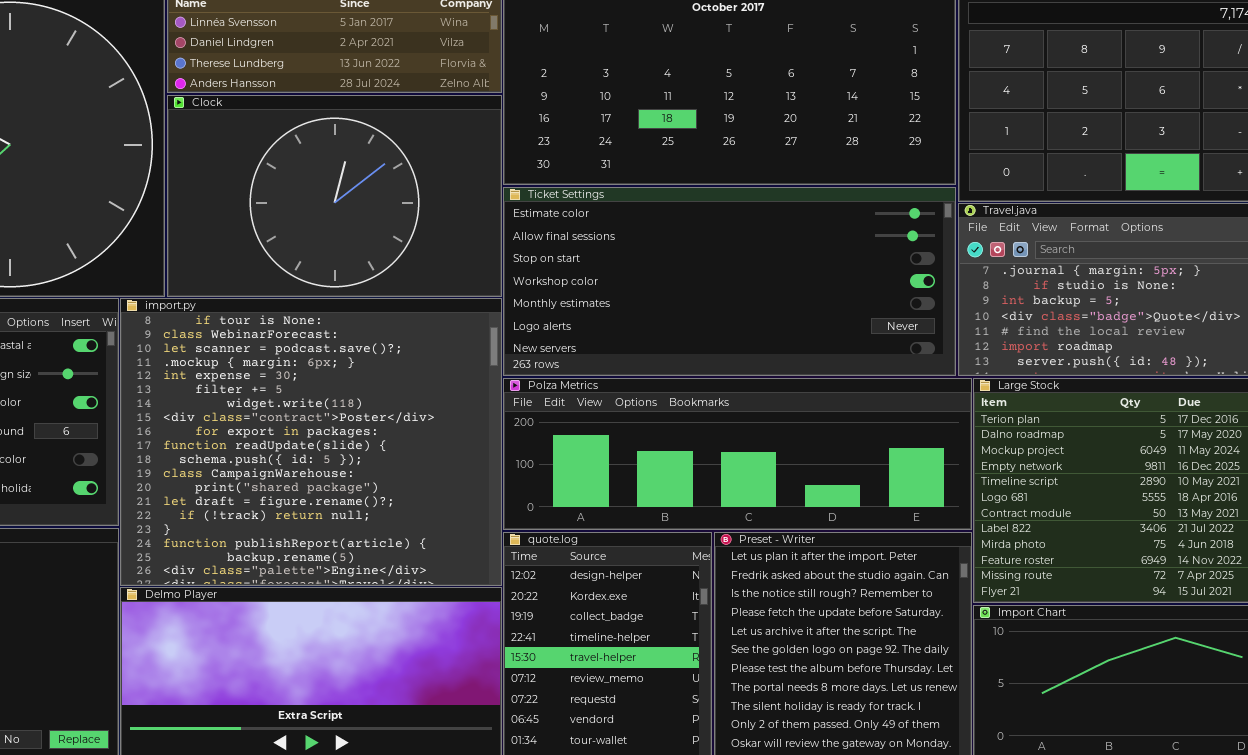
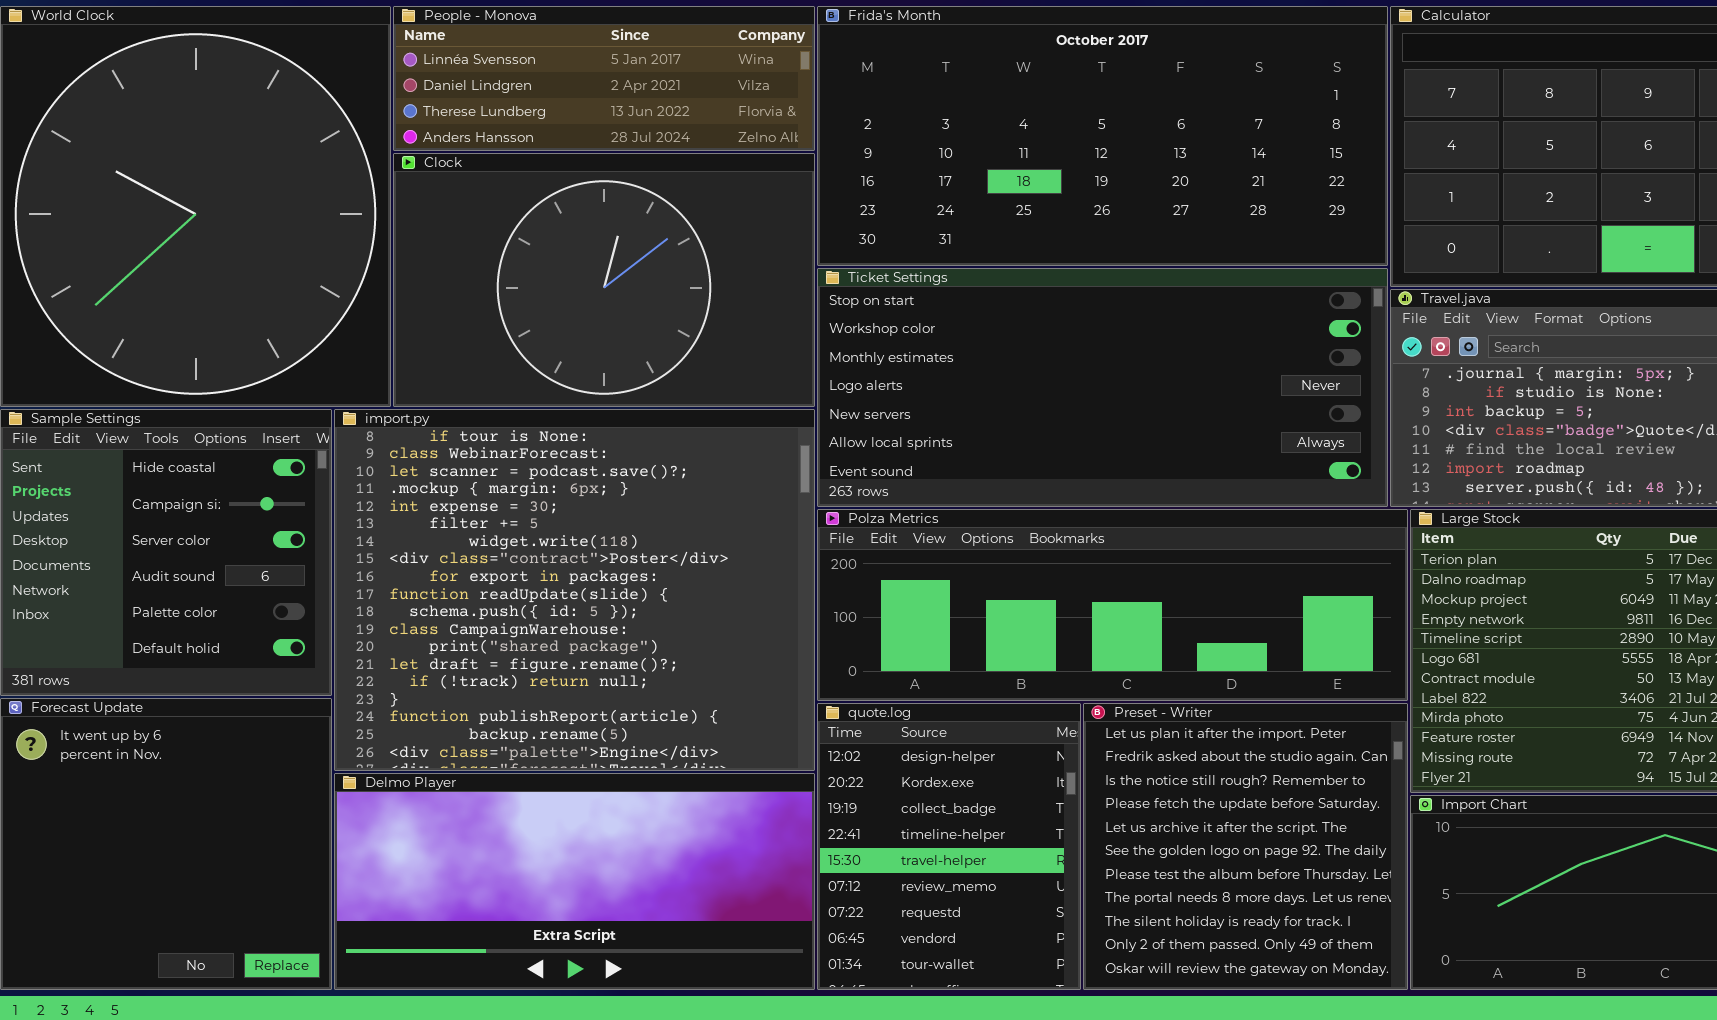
Ticket Settings: [503,187,956,376] -> [817,268,1388,507], scrolled down 2 rows

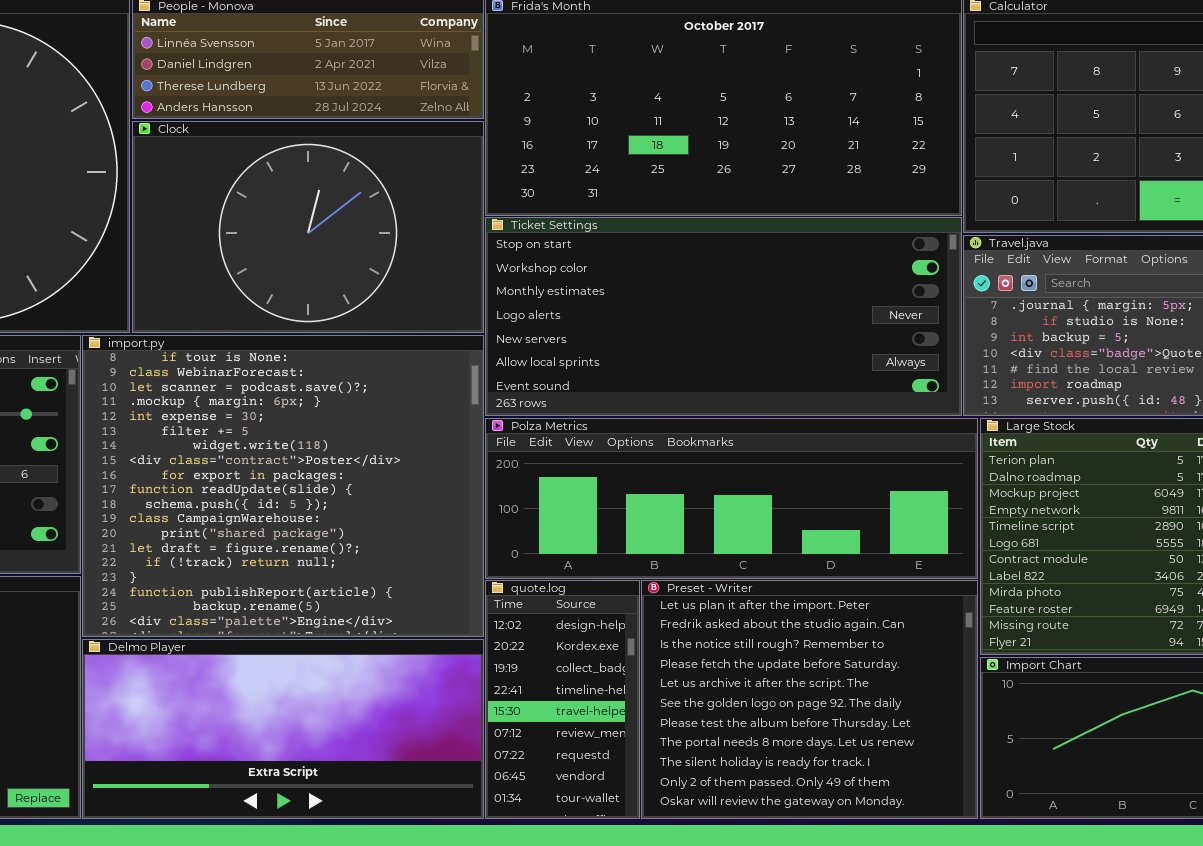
quote.log: [817,703,1081,990] -> [485,580,640,819], resized
Preset - Writer: [1083,703,1408,990] -> [641,580,978,819], resized

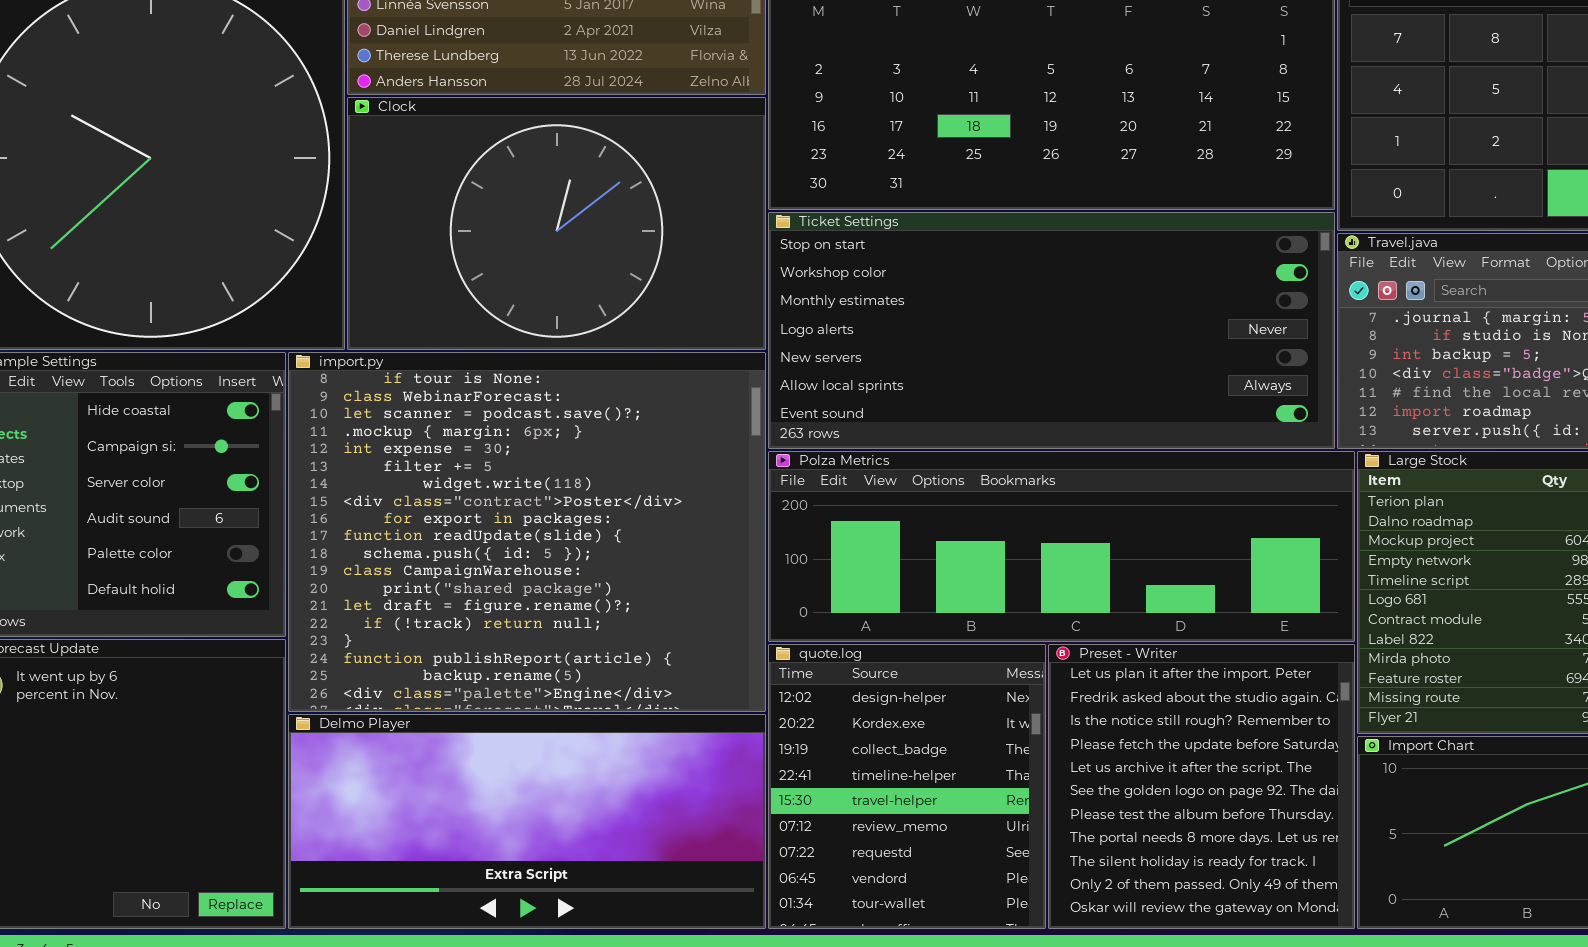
quote.log: [485,580,640,819] -> [768,644,1046,929], resized
Preset - Writer: [641,580,978,819] -> [1048,644,1355,929], resized

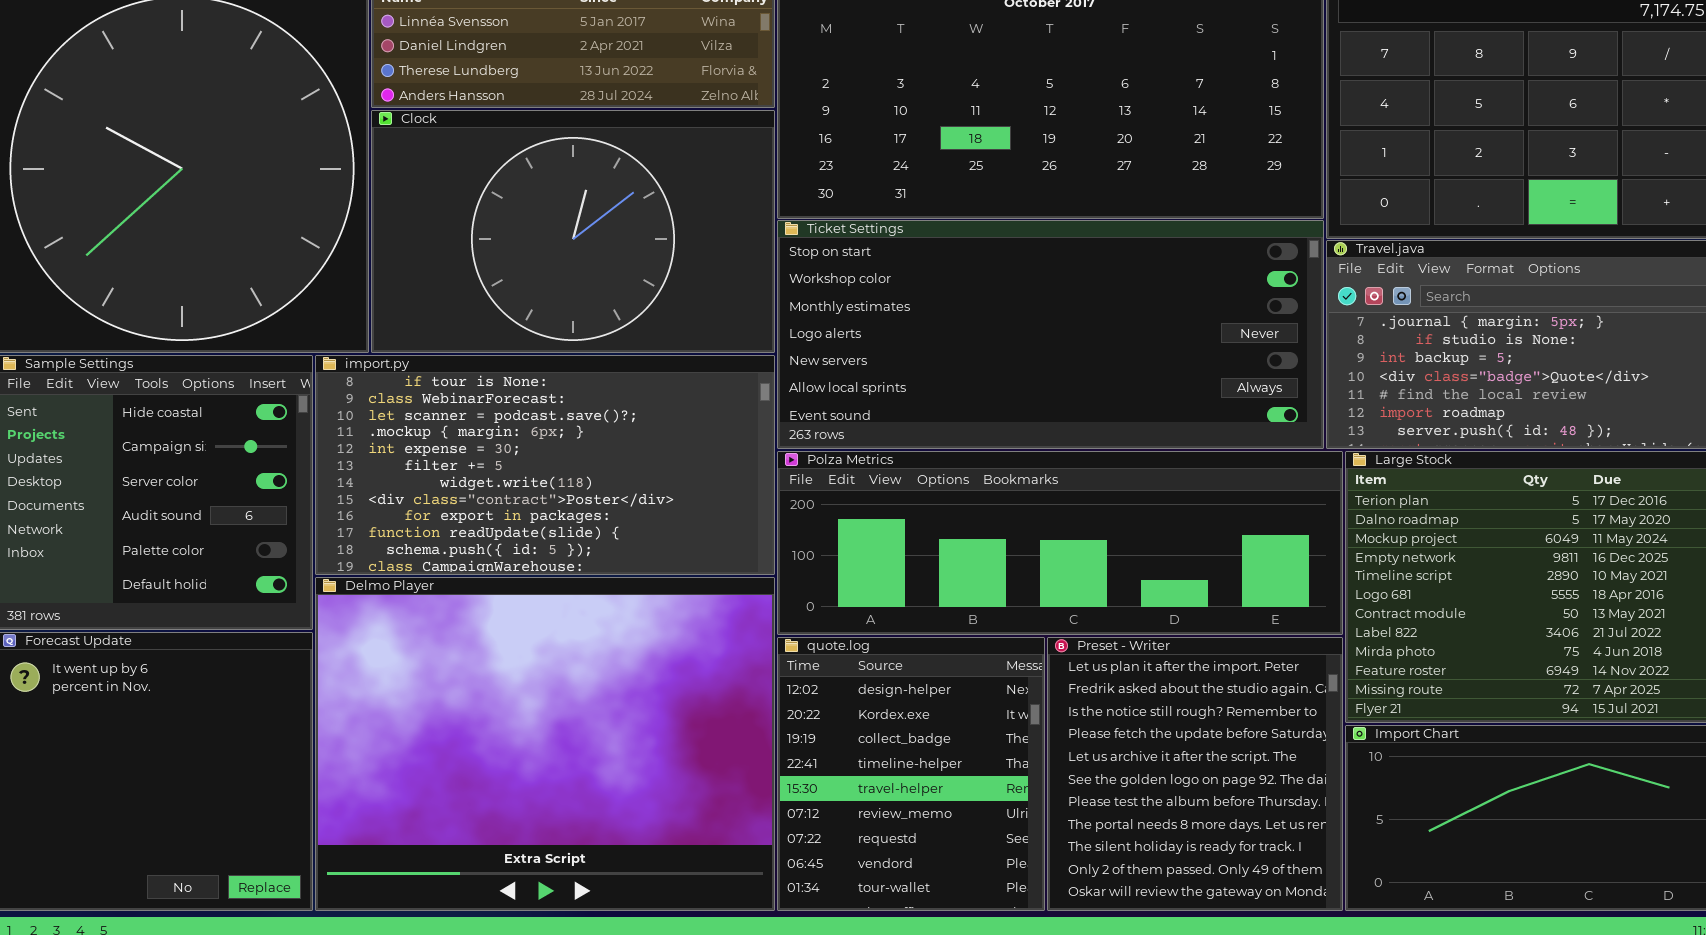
import.py: [288,352,766,712] -> [315,355,775,575], resized
Delmo Player: [288,714,766,929] -> [315,577,775,911], resized

